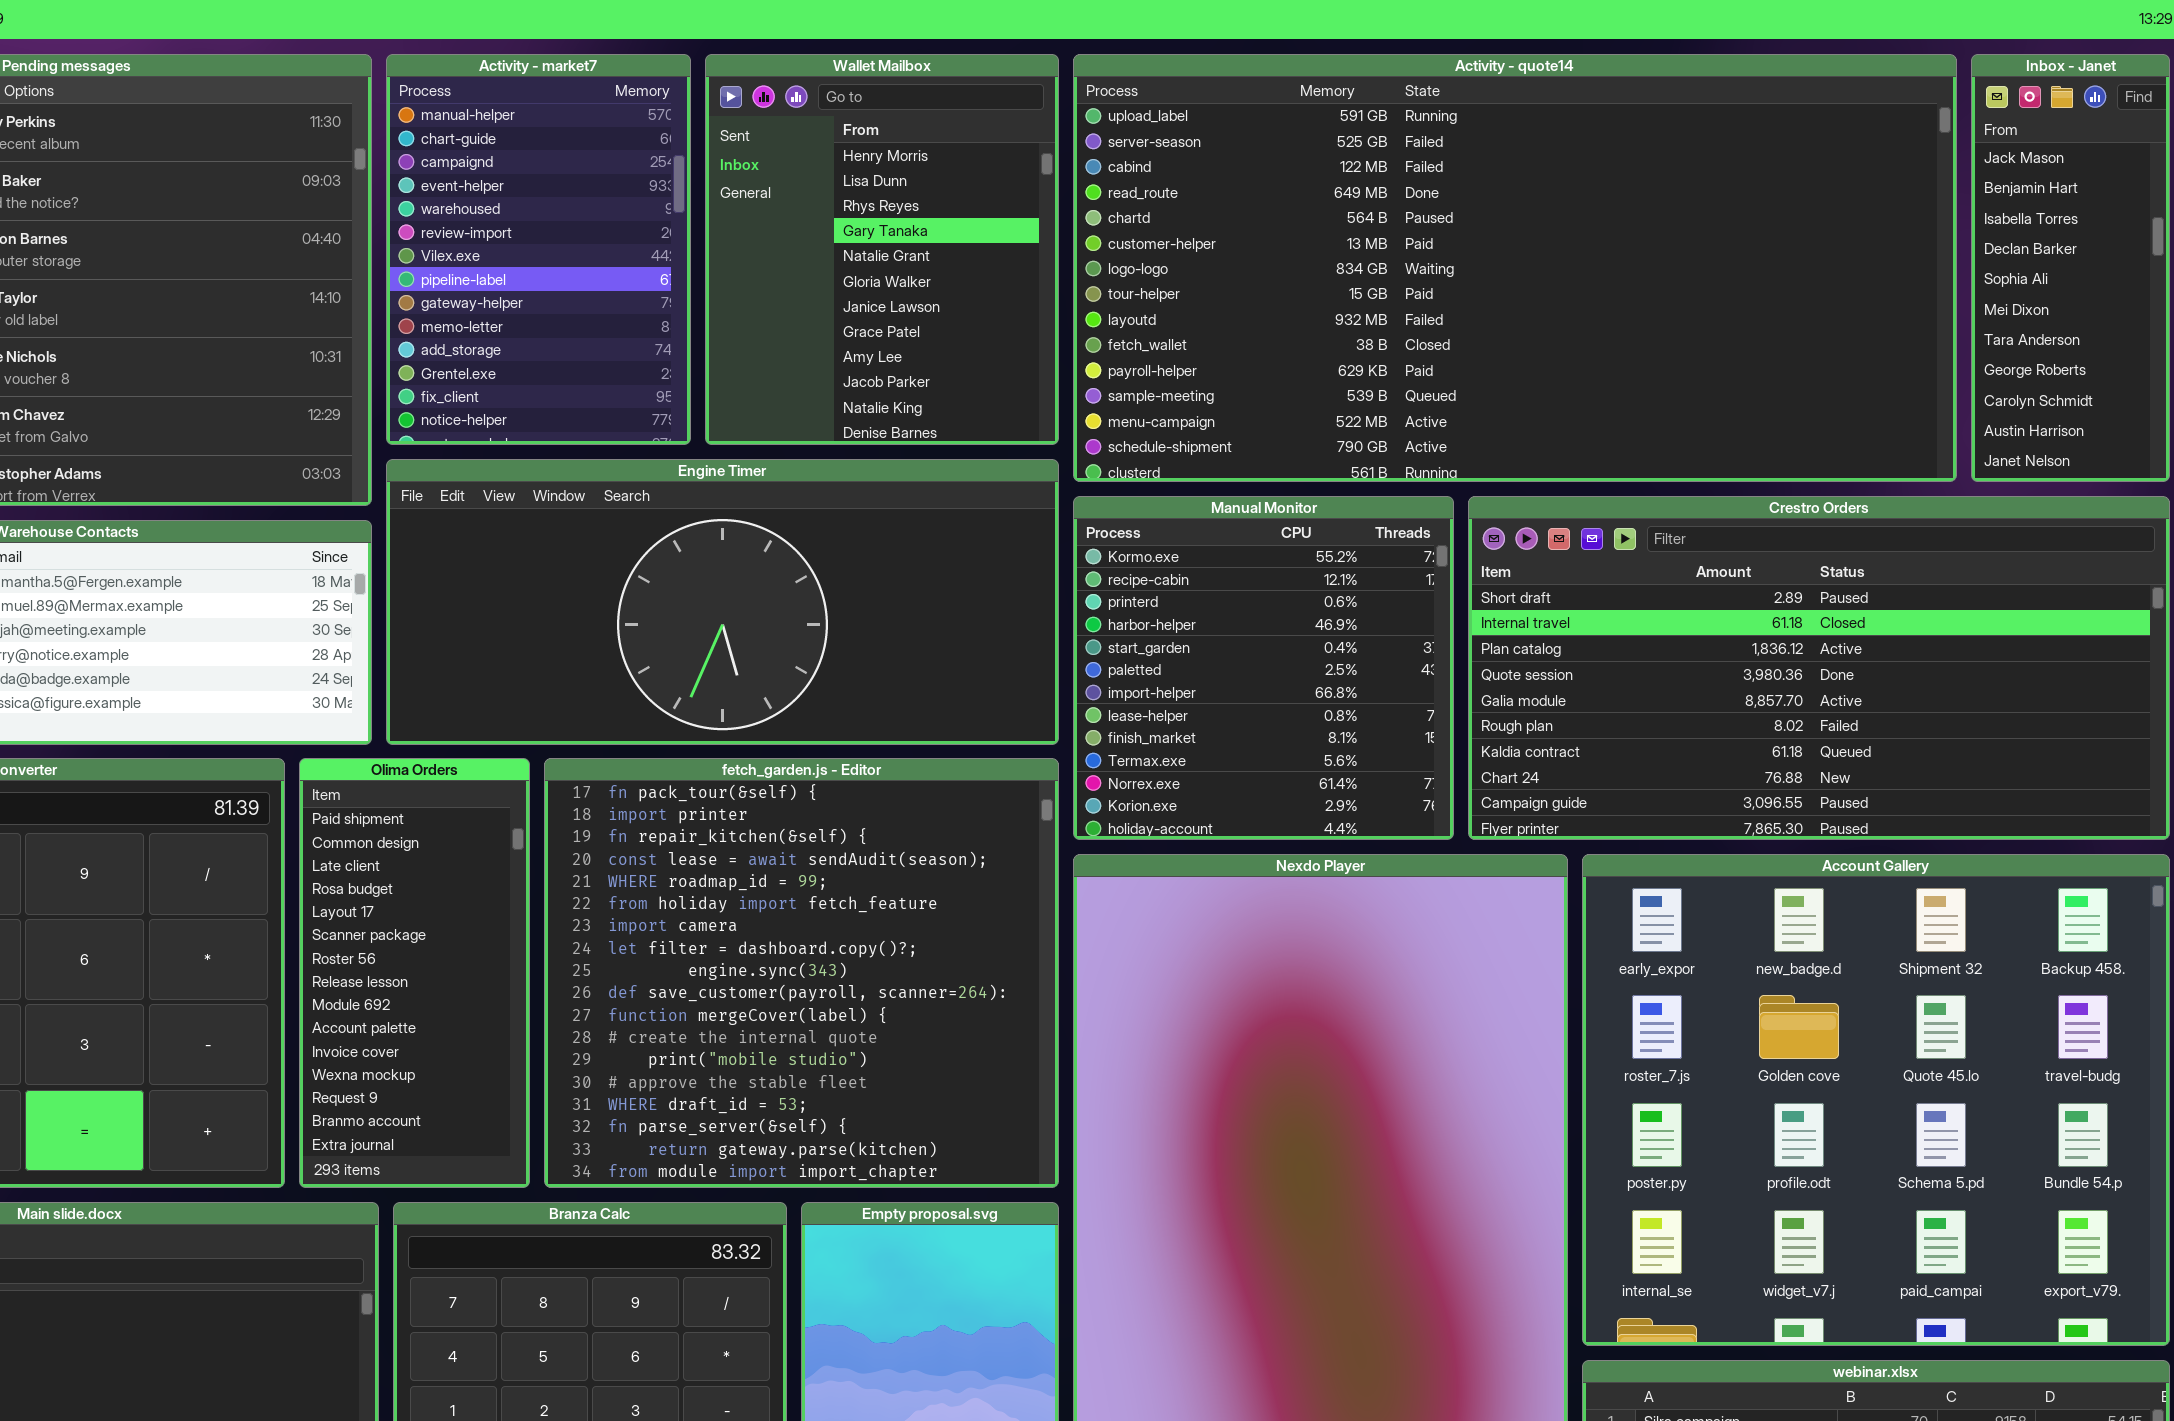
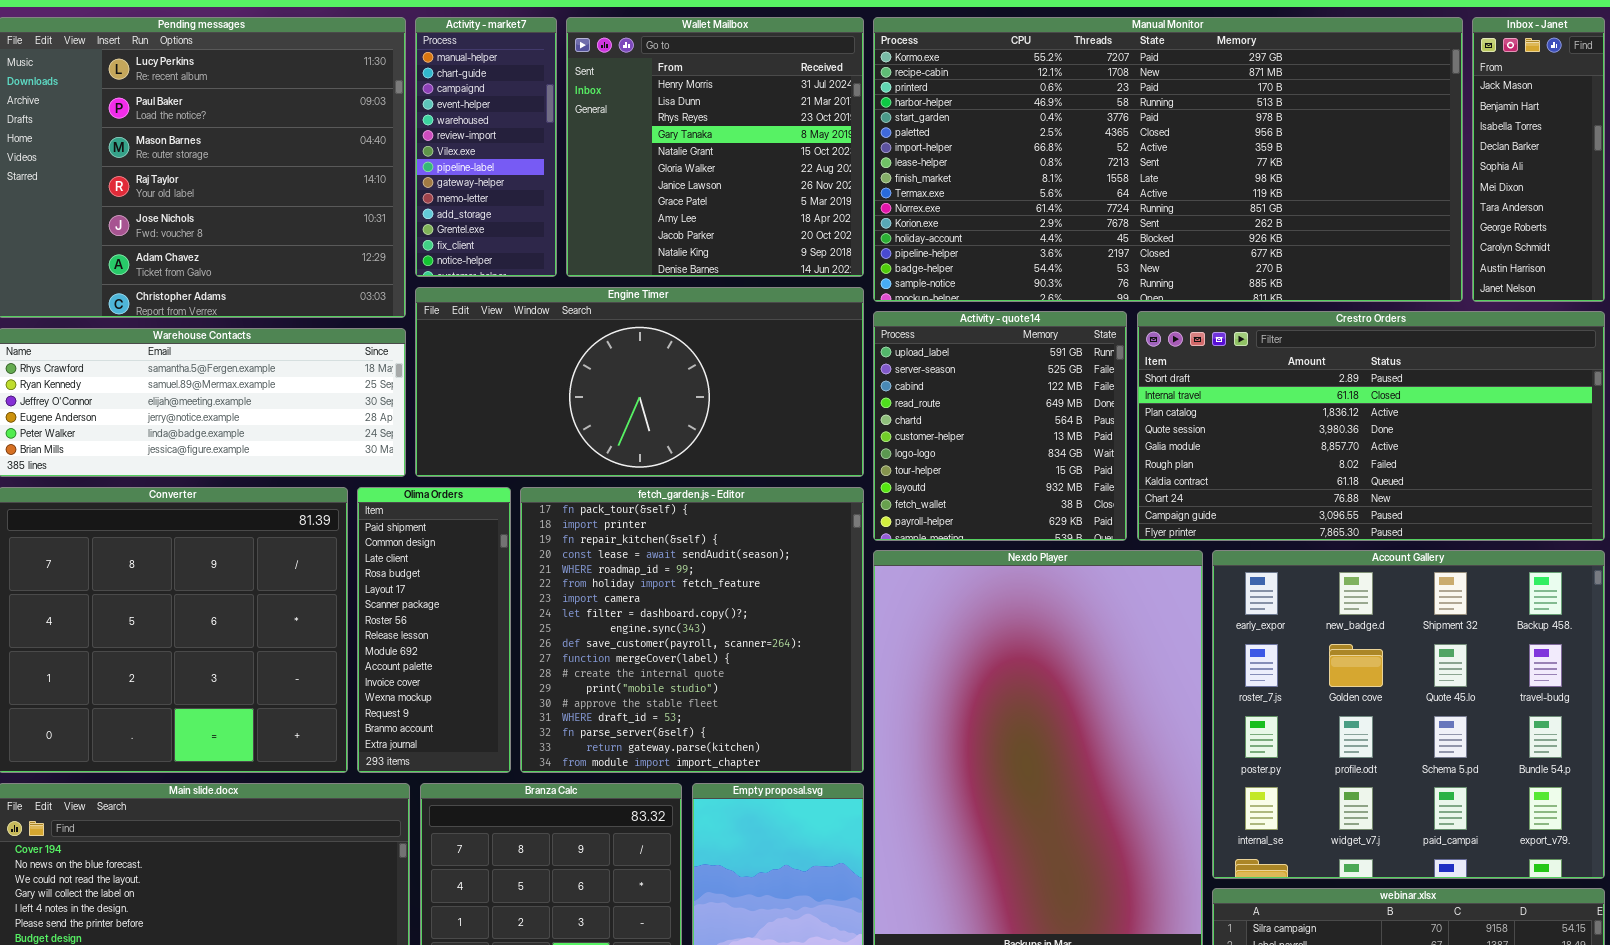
Activity - market7: [386,54,691,445] -> [415,17,557,277], resized
Wallet Mailbox: [705,54,1059,445] -> [566,17,864,277], resized
Activity - quote14: [1073,54,1957,482] -> [873,311,1127,541], moved, resized
Manual Monitor: [1073,496,1454,840] -> [873,17,1463,302], moved, resized

